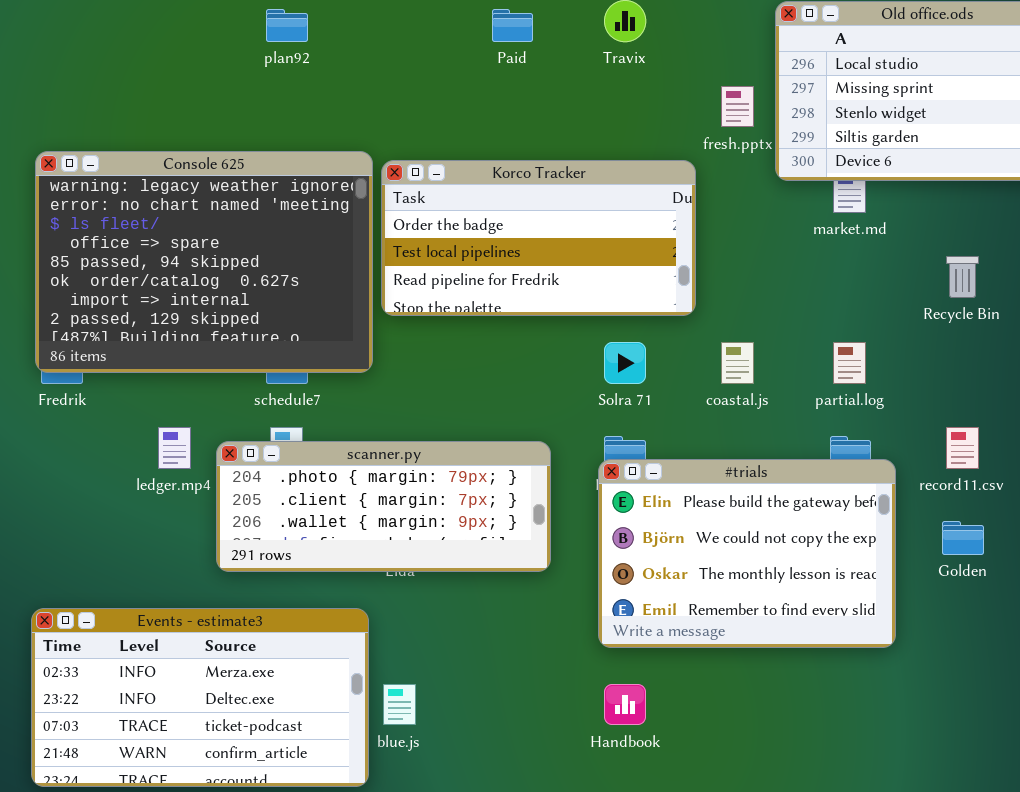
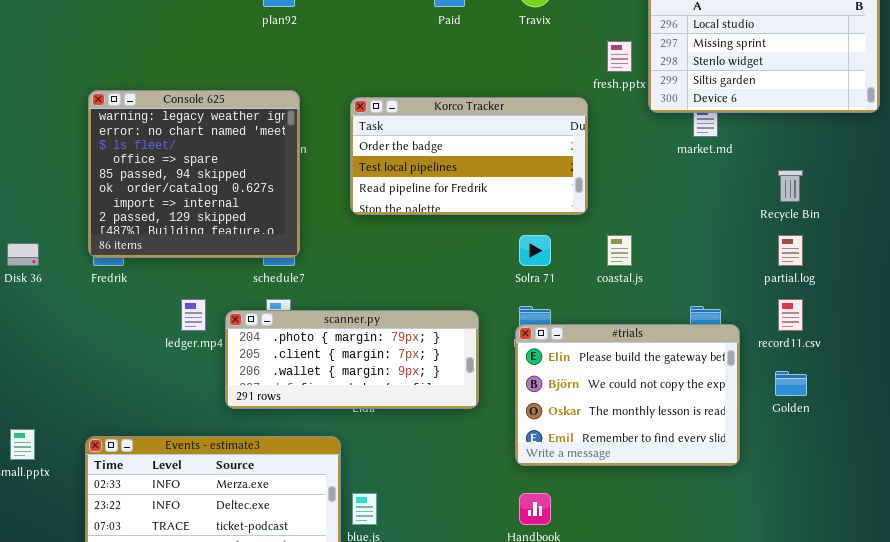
Console 625: [35,151,373,373] -> [88,90,300,258], resized
partial.log: [833,342,866,384] -> [778,235,803,266], moved

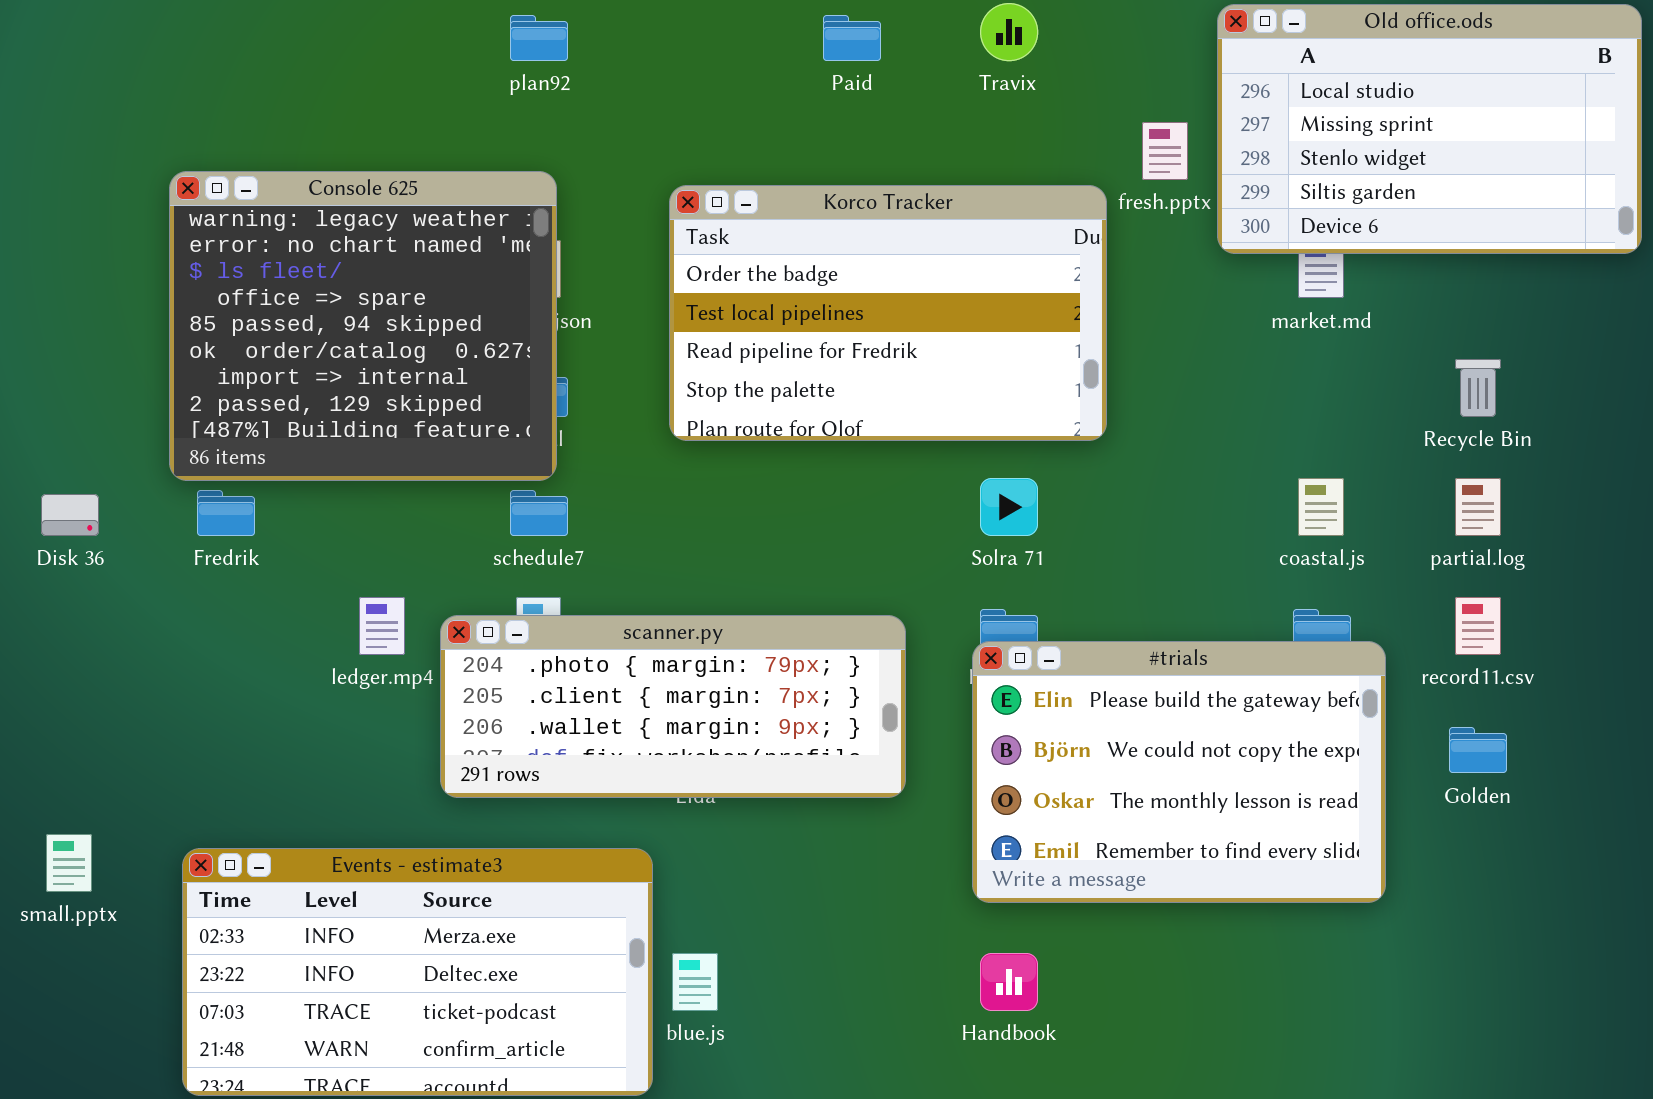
Console 625: [88,90,300,258] -> [169,171,557,481], moved
Korco Tracker: [350,97,588,215] -> [669,185,1107,441], resized
coastal.js: [607,235,632,266] -> [1298,478,1344,536], moved

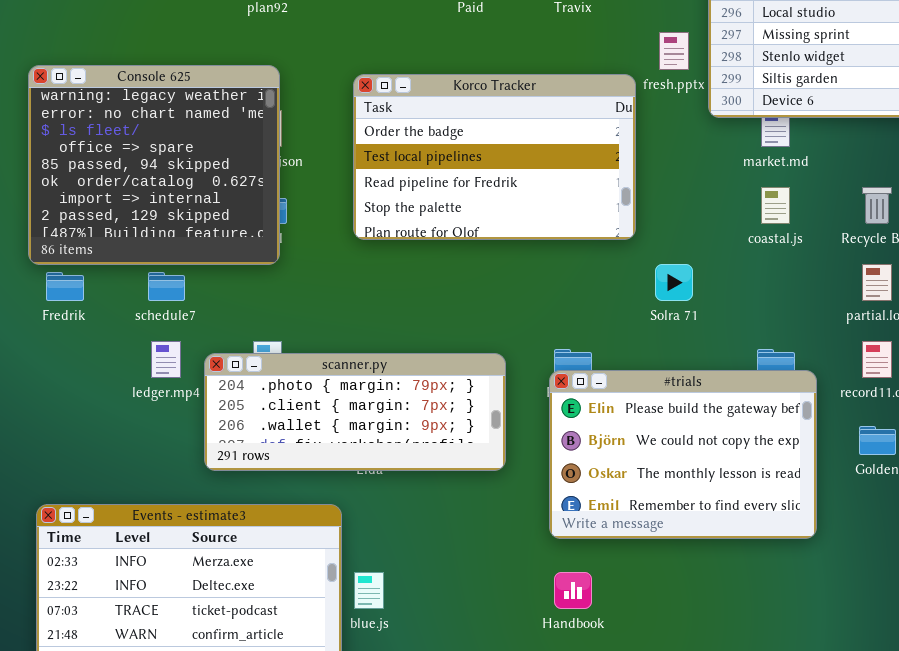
Solra 71: [980,478,1038,536] -> [655,264,693,301], moved
coastal.js: [1298,478,1344,536] -> [761,187,790,224], moved
schedule7: [510,490,568,536] -> [148,272,185,301], moved

